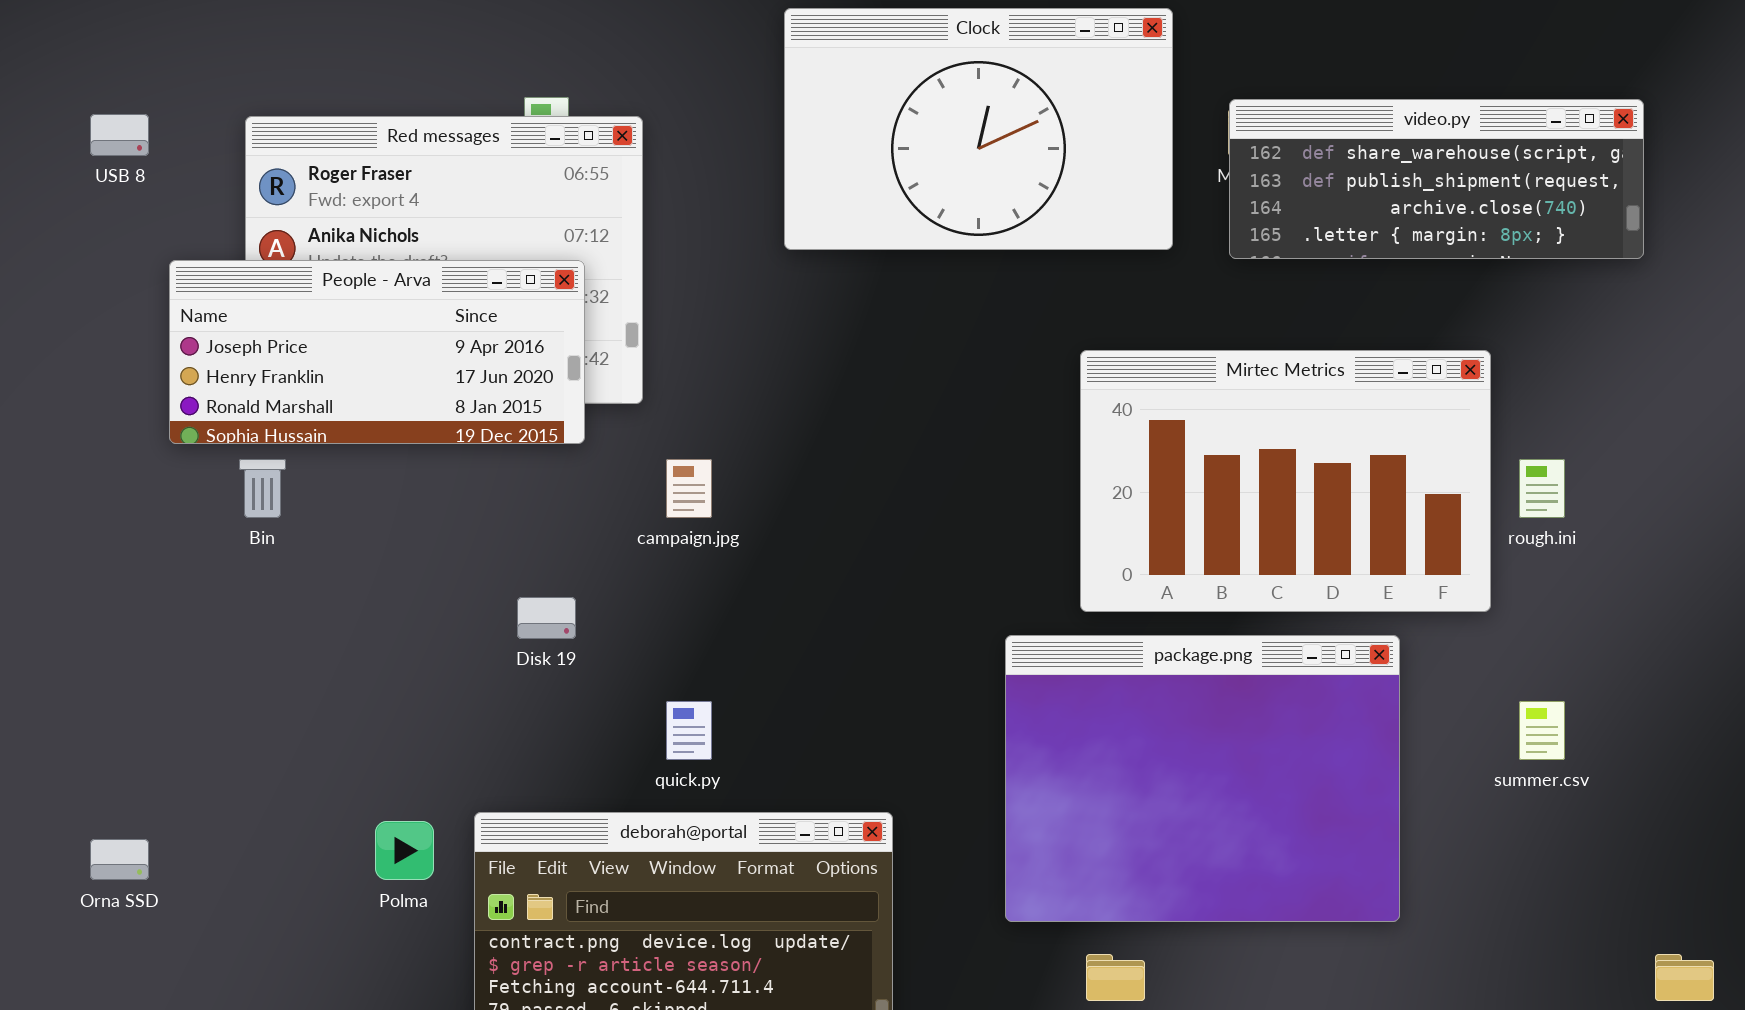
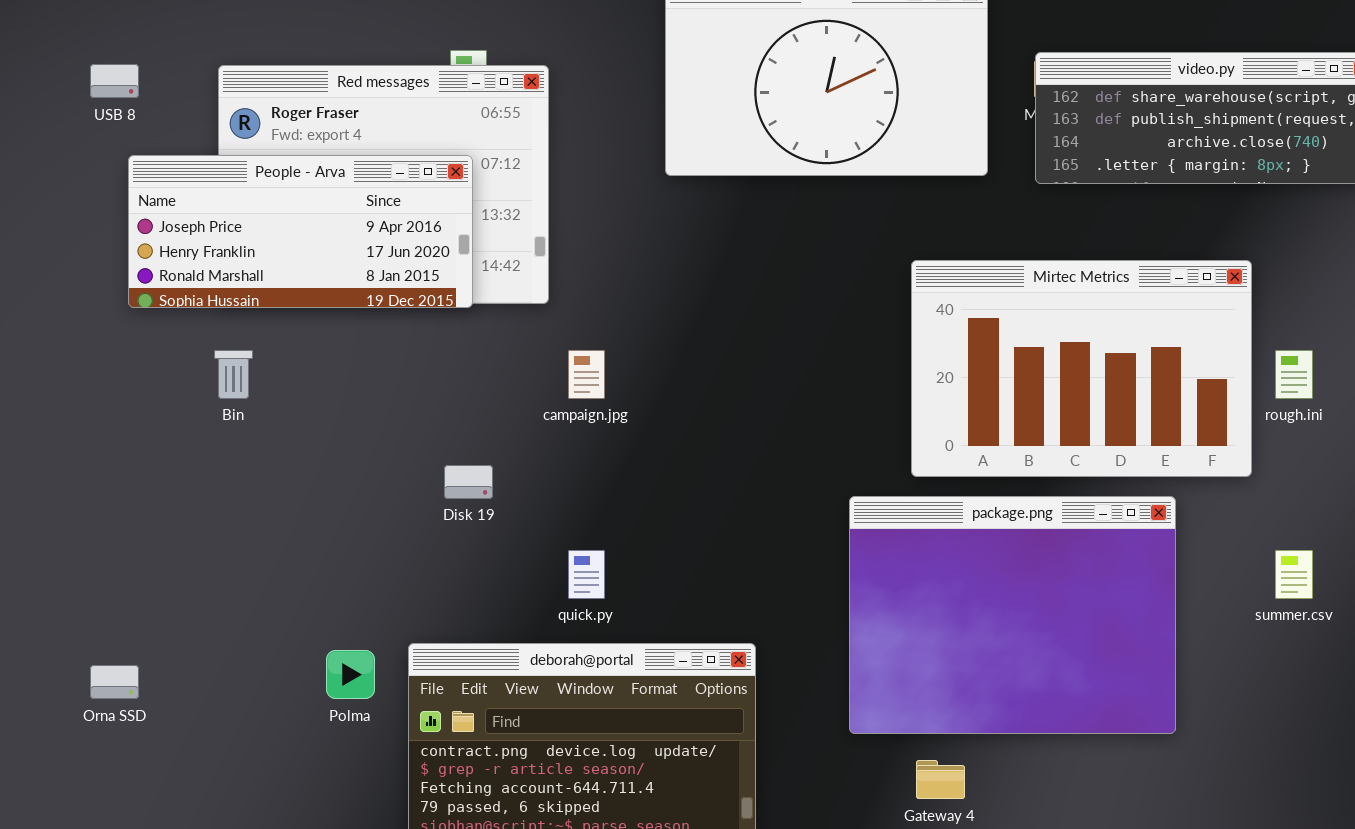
People - Arva: [169,260,585,444] -> [128,155,473,308], moved

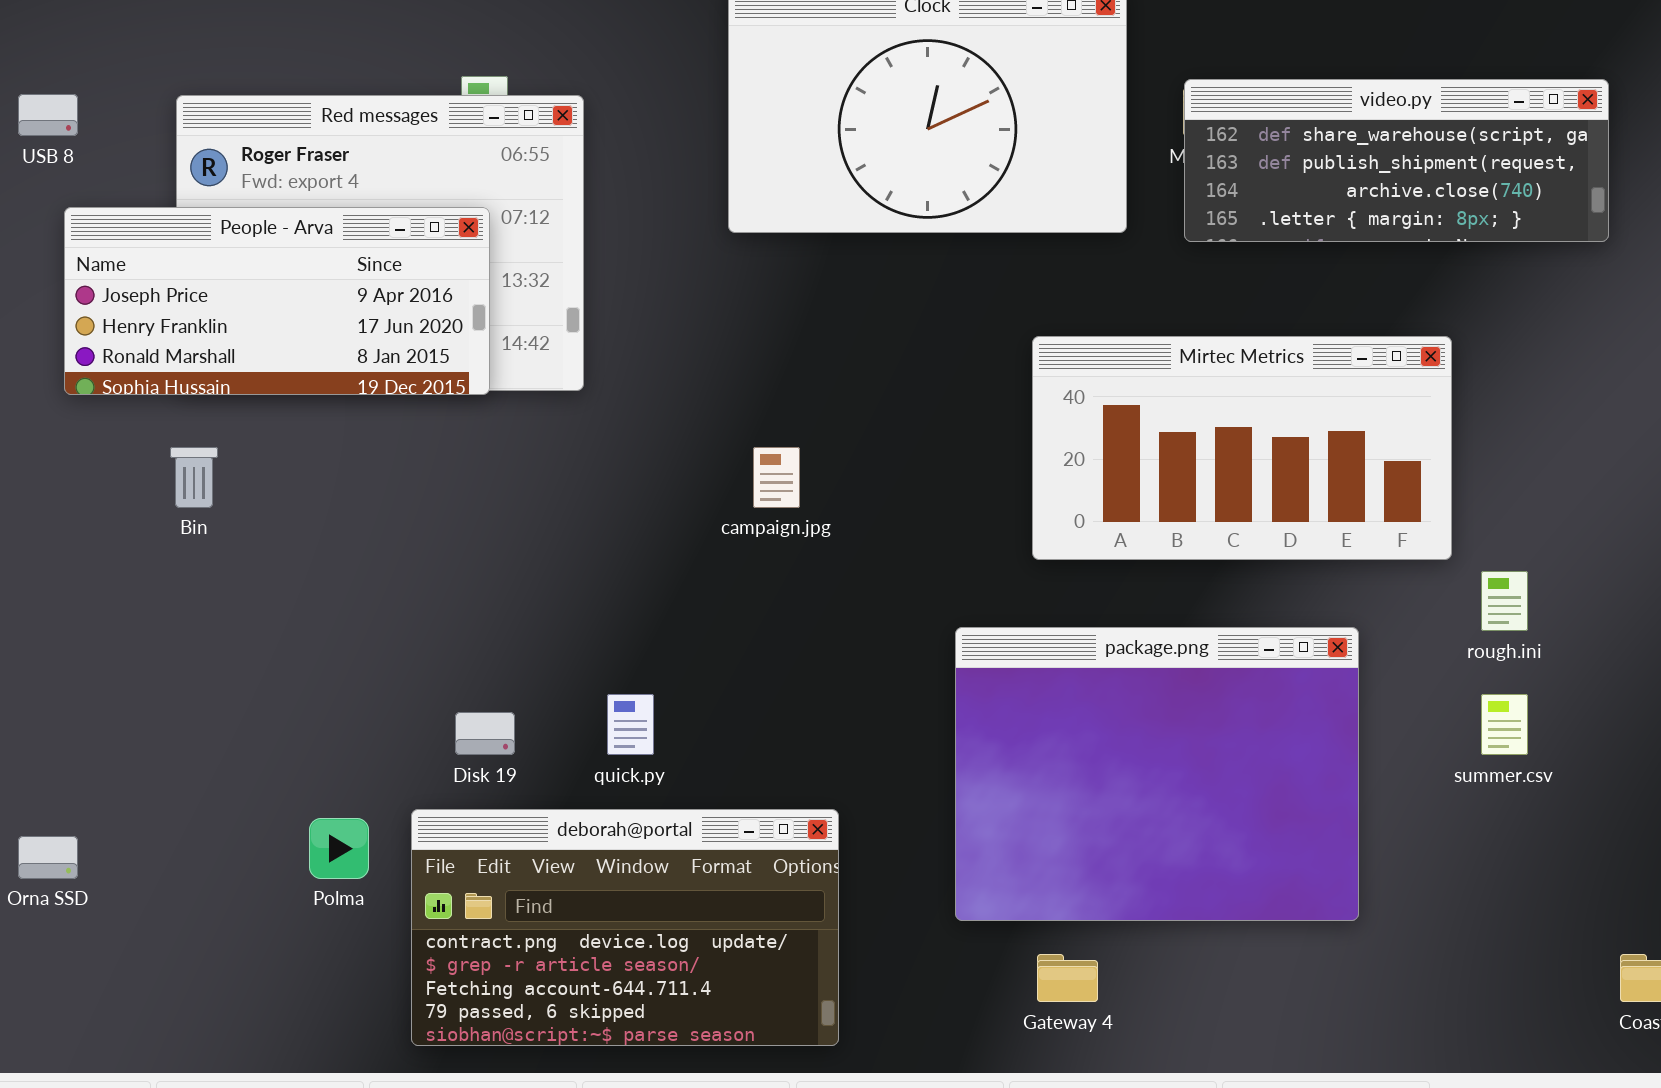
Mirtec Metrics: [911,260,1252,477] -> [1032,336,1452,560], resized
campaign.jpg: [568,350,605,399] -> [753,447,800,508], moved
rough.ini: [1275,350,1313,399] -> [1481,571,1528,631], moved
Disk 19: [444,465,493,499] -> [455,712,515,755], moved

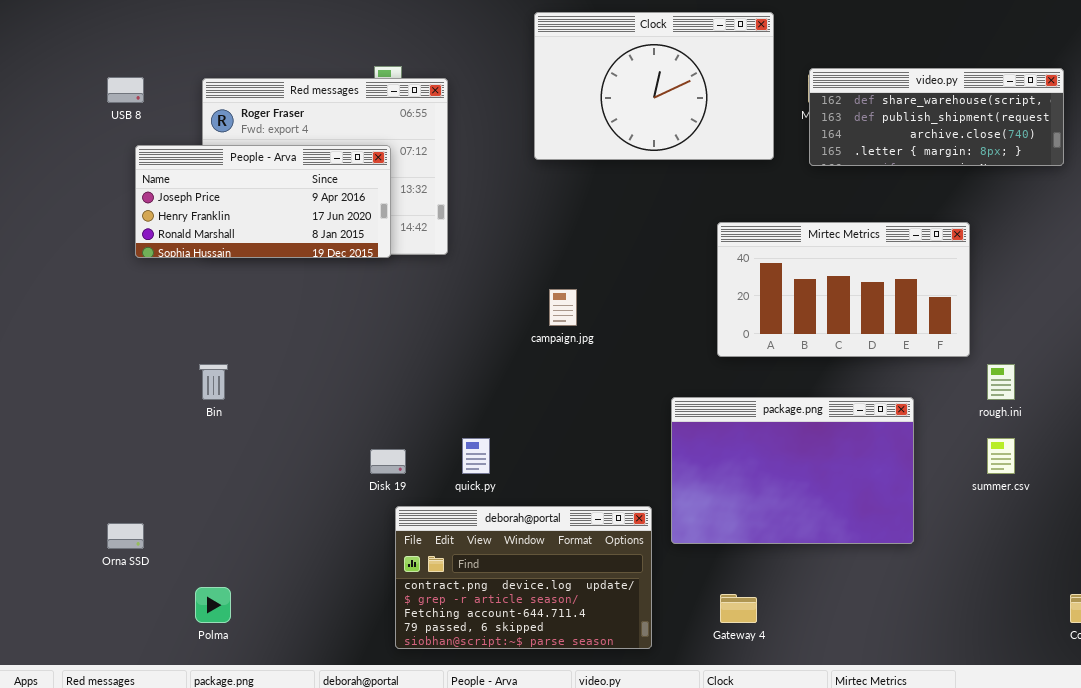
Bin: [170,447,218,508] -> [199,364,228,400], moved
package.png: [955,627,1359,921] -> [671,397,914,544], resized
deborah@portal: [411,809,839,1046] -> [395,506,652,649], moved
Polma: [309,818,369,879] -> [195,587,231,623], moved

